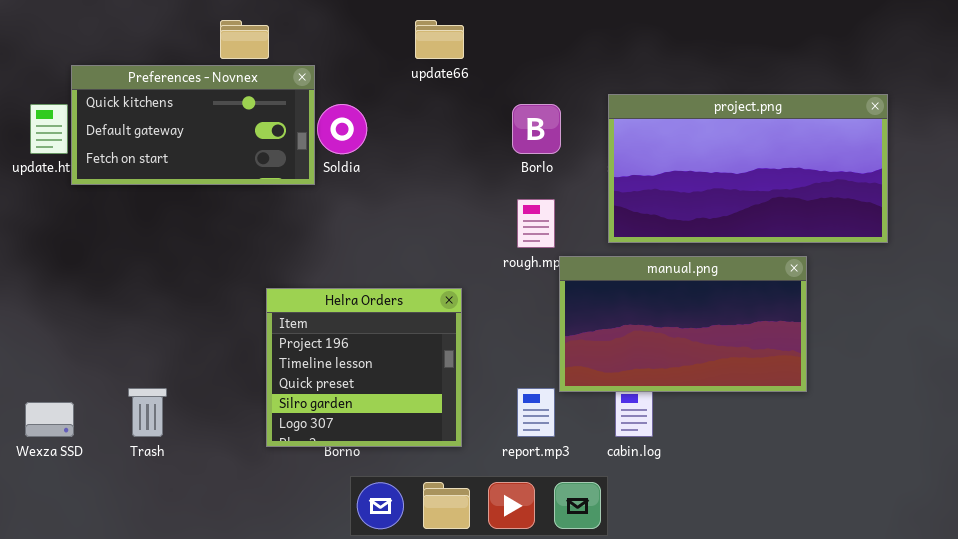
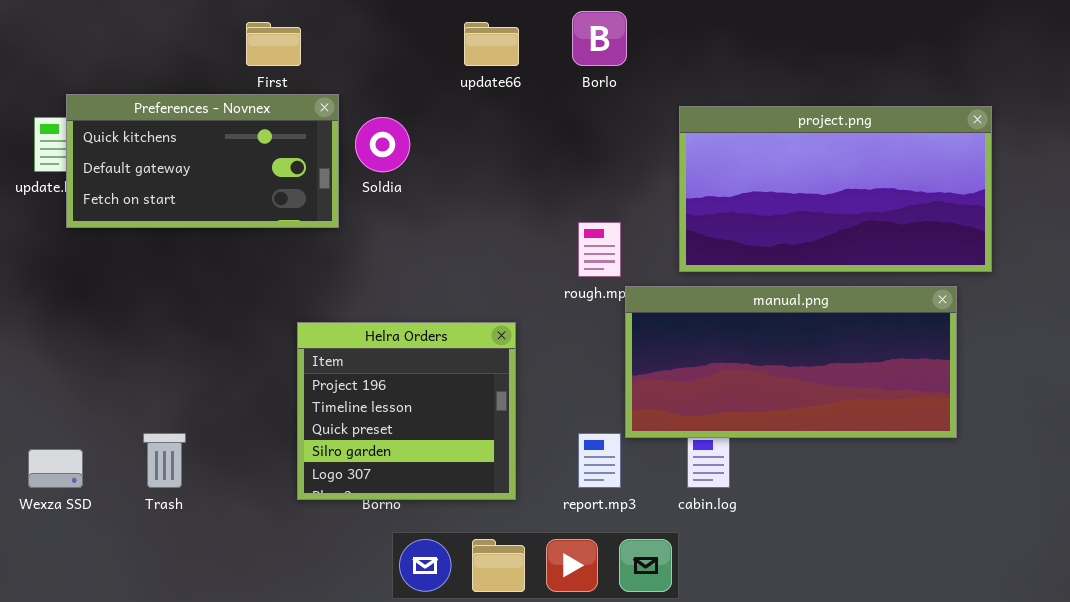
Preferences - Novnex: [71,65,315,185] -> [66,94,339,228], moved
Borlo: [512,104,561,154] -> [572,11,627,66], moved
manual.png: [559,256,807,392] -> [625,286,957,438], resized

